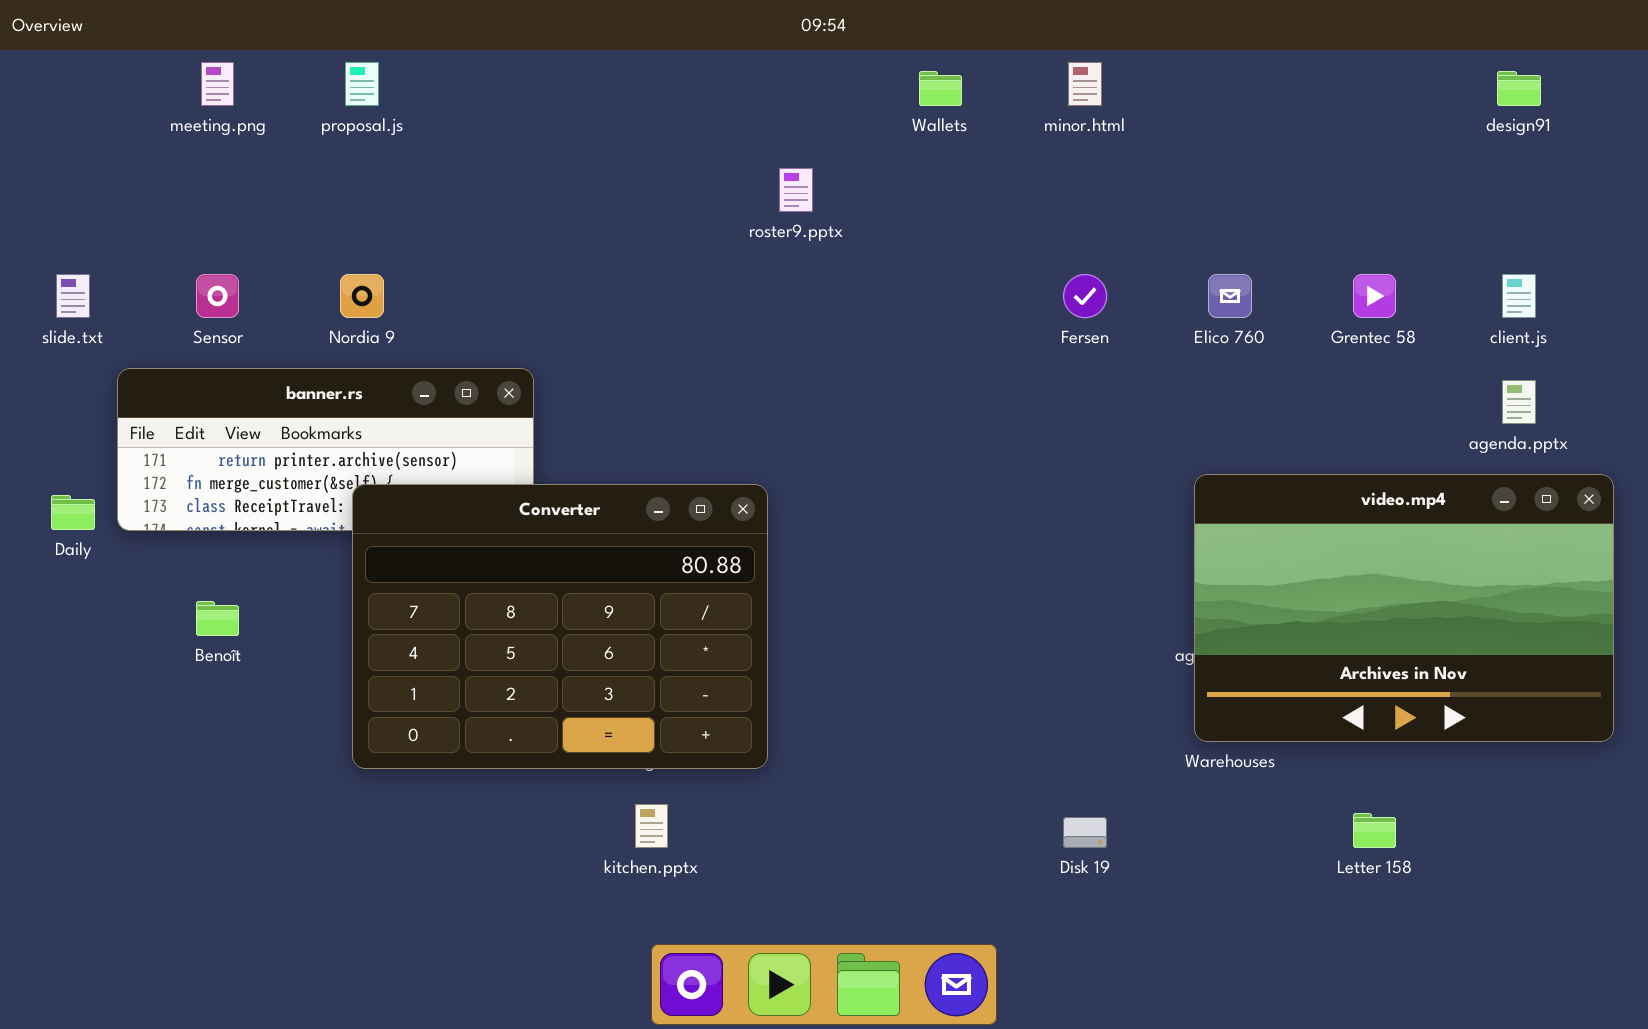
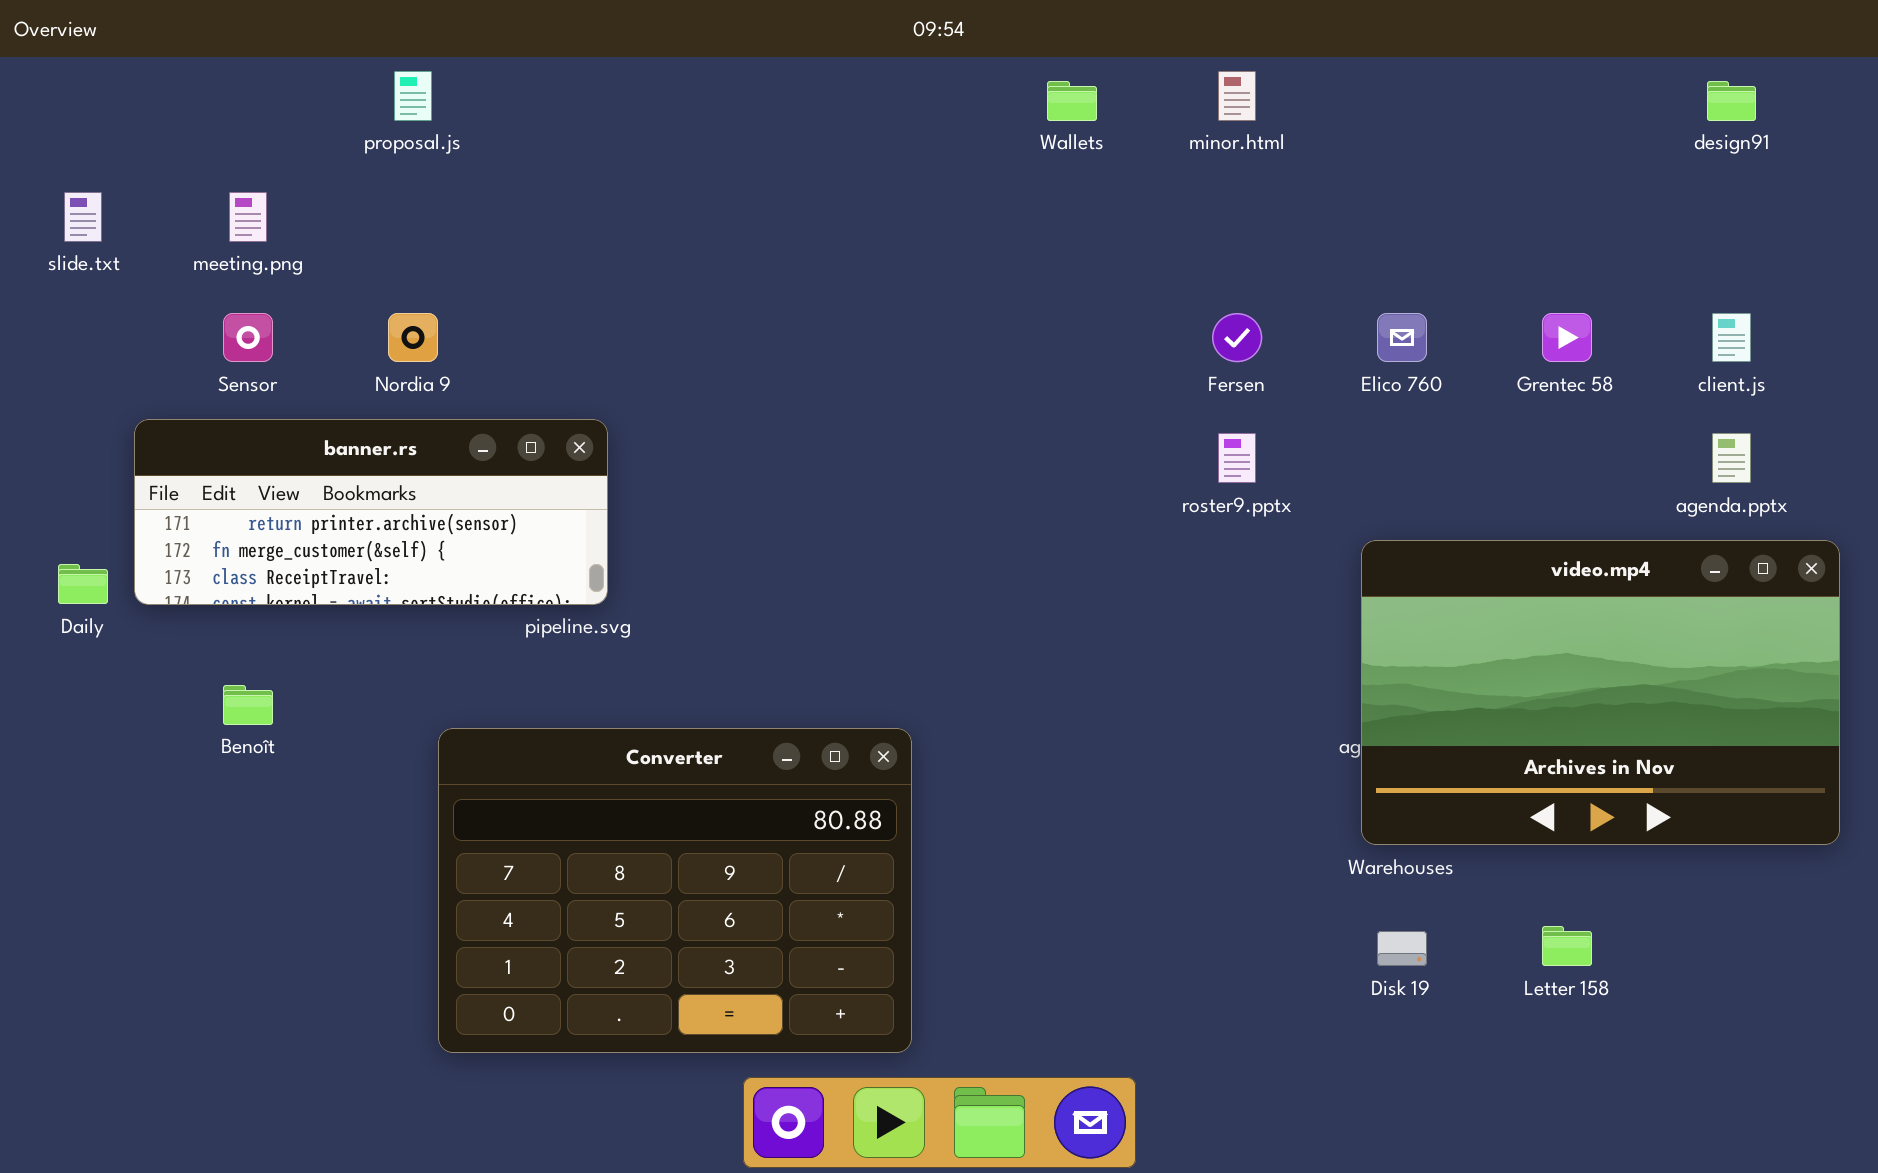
meeting.png: [201,62,234,106] -> [229,192,267,242], moved
roster9.pptx: [779,168,813,212] -> [1218,433,1256,483], moved
slide.txt: [56,274,90,318] -> [64,192,102,242], moved
Converter: [352,484,768,769] -> [438,728,912,1053], moved
Disk 19: [1063,817,1107,848] -> [1377,931,1427,966], moved

